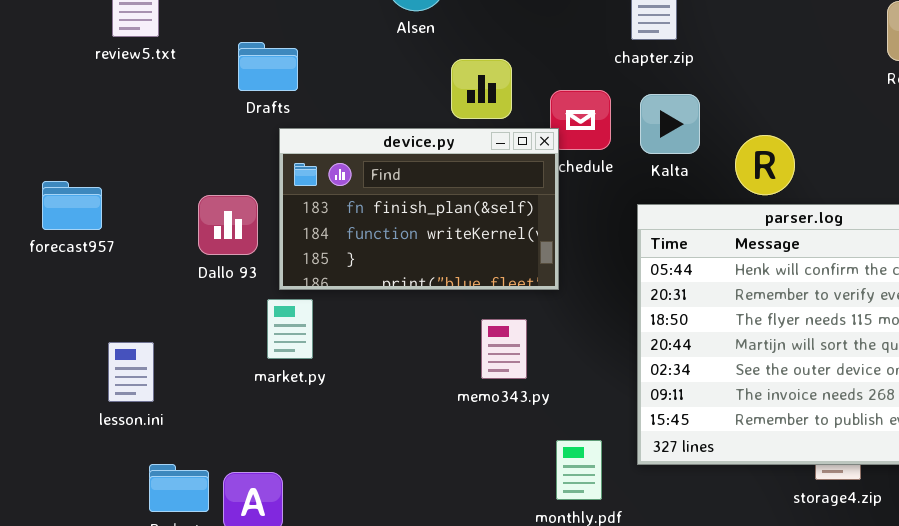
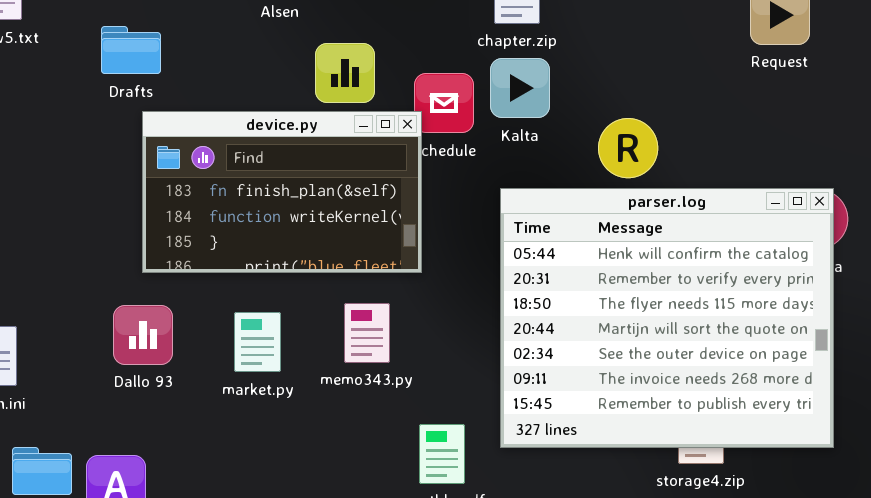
Kalta: [640,94,700,154] -> [490,58,550,118], moved
Dallo 93: [198,195,258,255] -> [113,305,173,365], moved
market.py: [267,299,313,359] -> [234,312,281,372], moved

